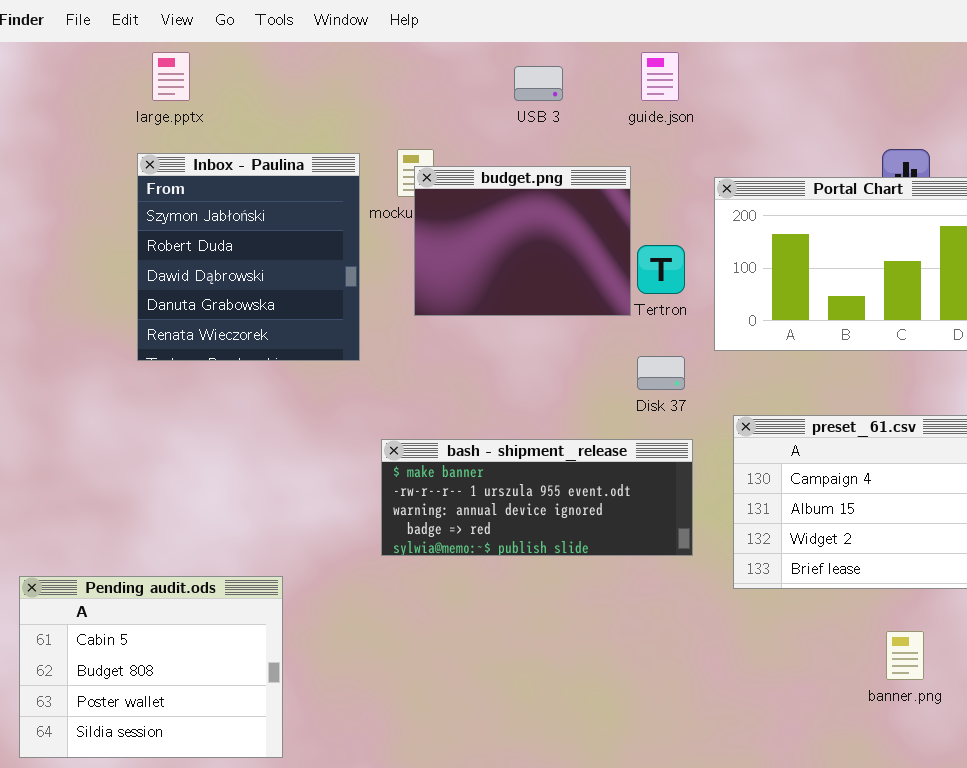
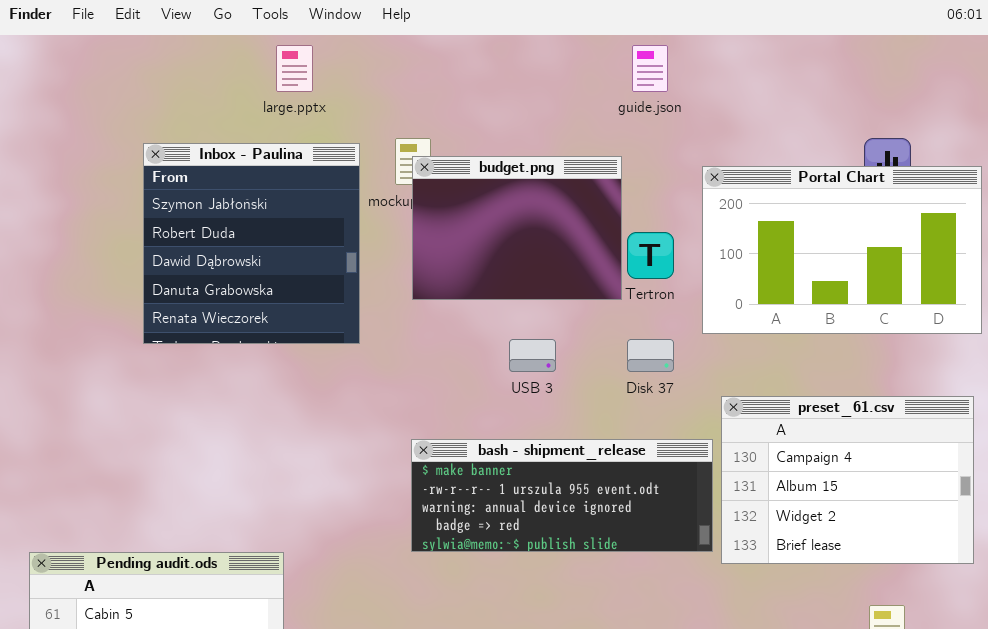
large.pptx: [152,52,190,101] -> [276,45,313,92], moved
USB 3: [514,66,563,101] -> [509,339,556,372], moved
bash - shipment_release: [381,439,693,556] -> [411,439,713,552], moved

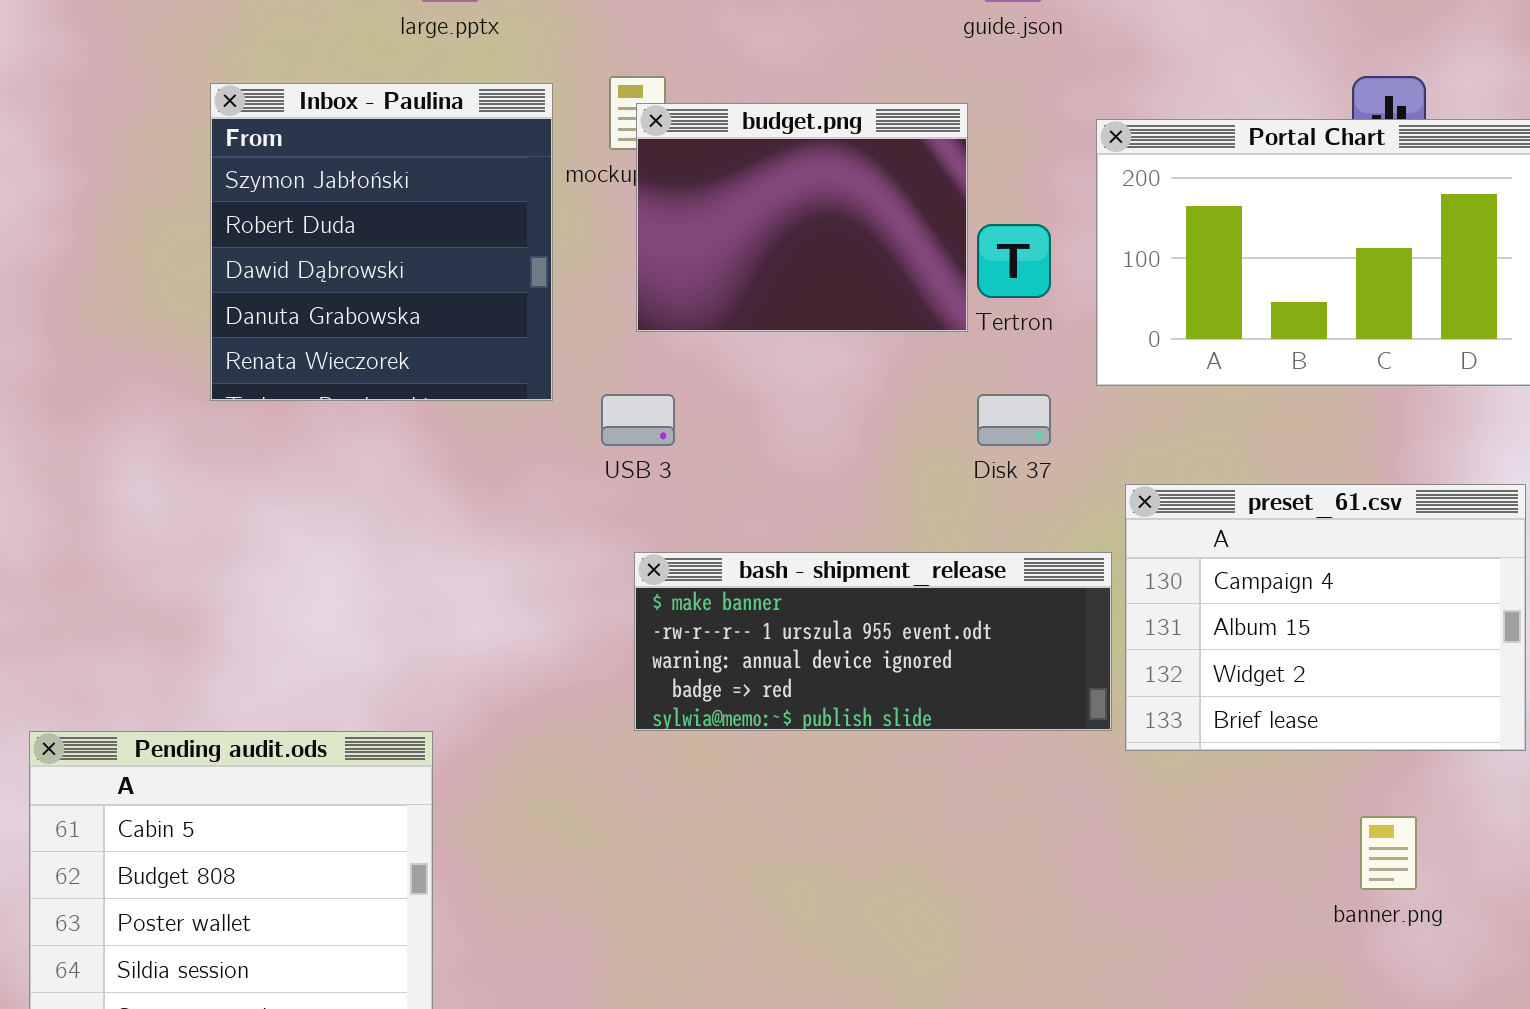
USB 3: [509,339,556,372] -> [601,394,675,446], moved

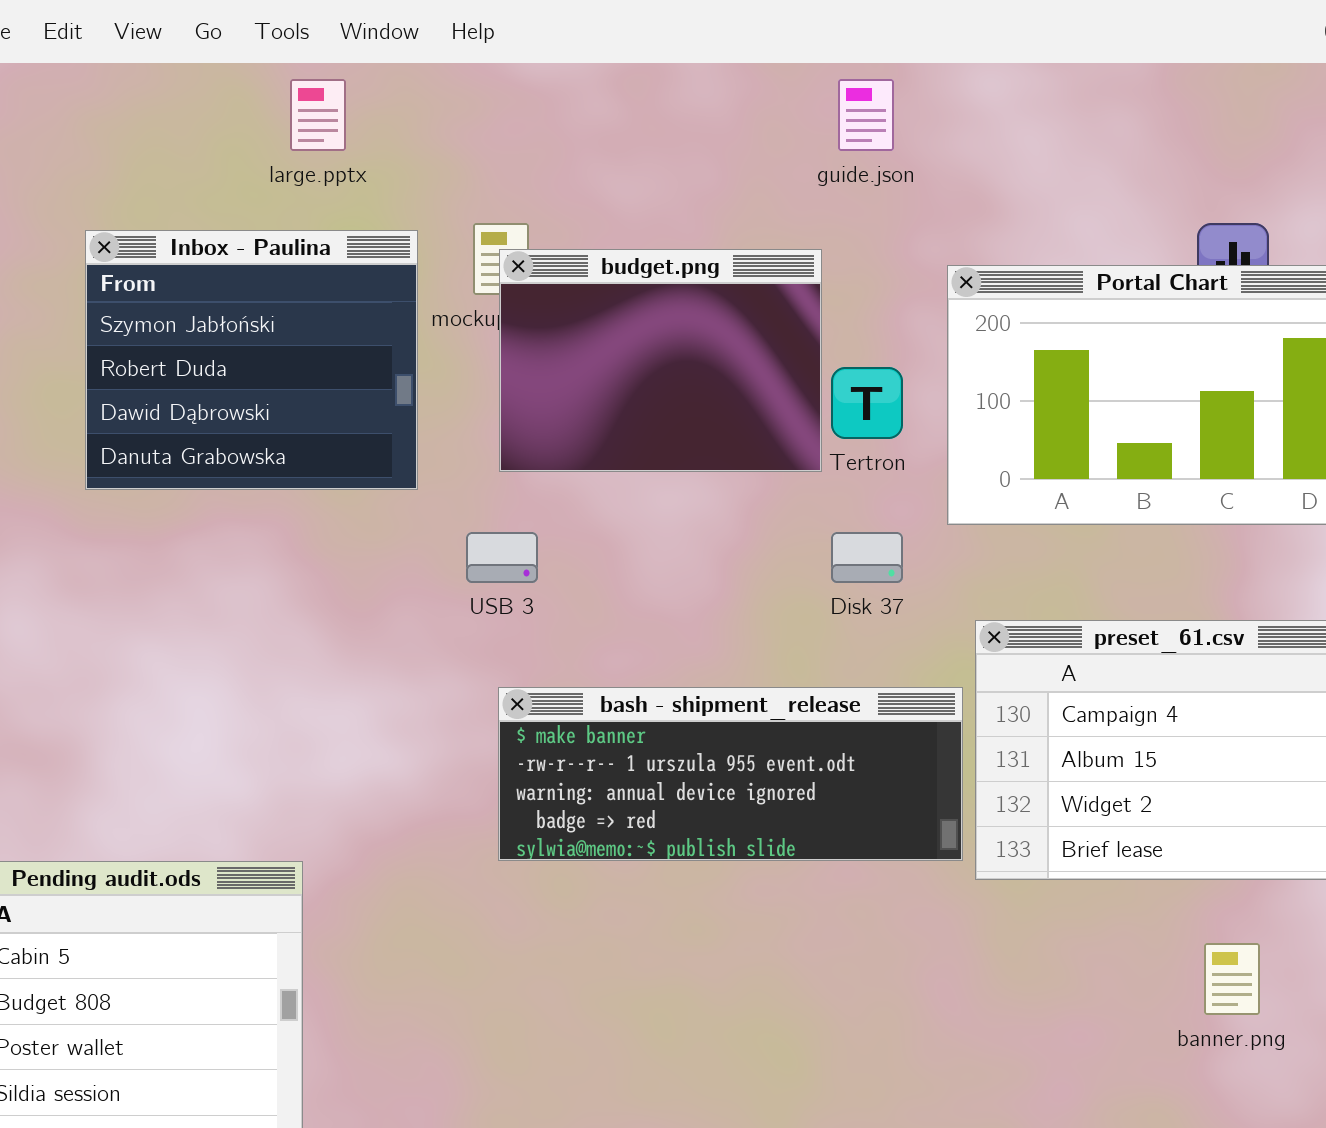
Inbox - Paulina: [210,83,553,401] -> [85,230,418,490], resized

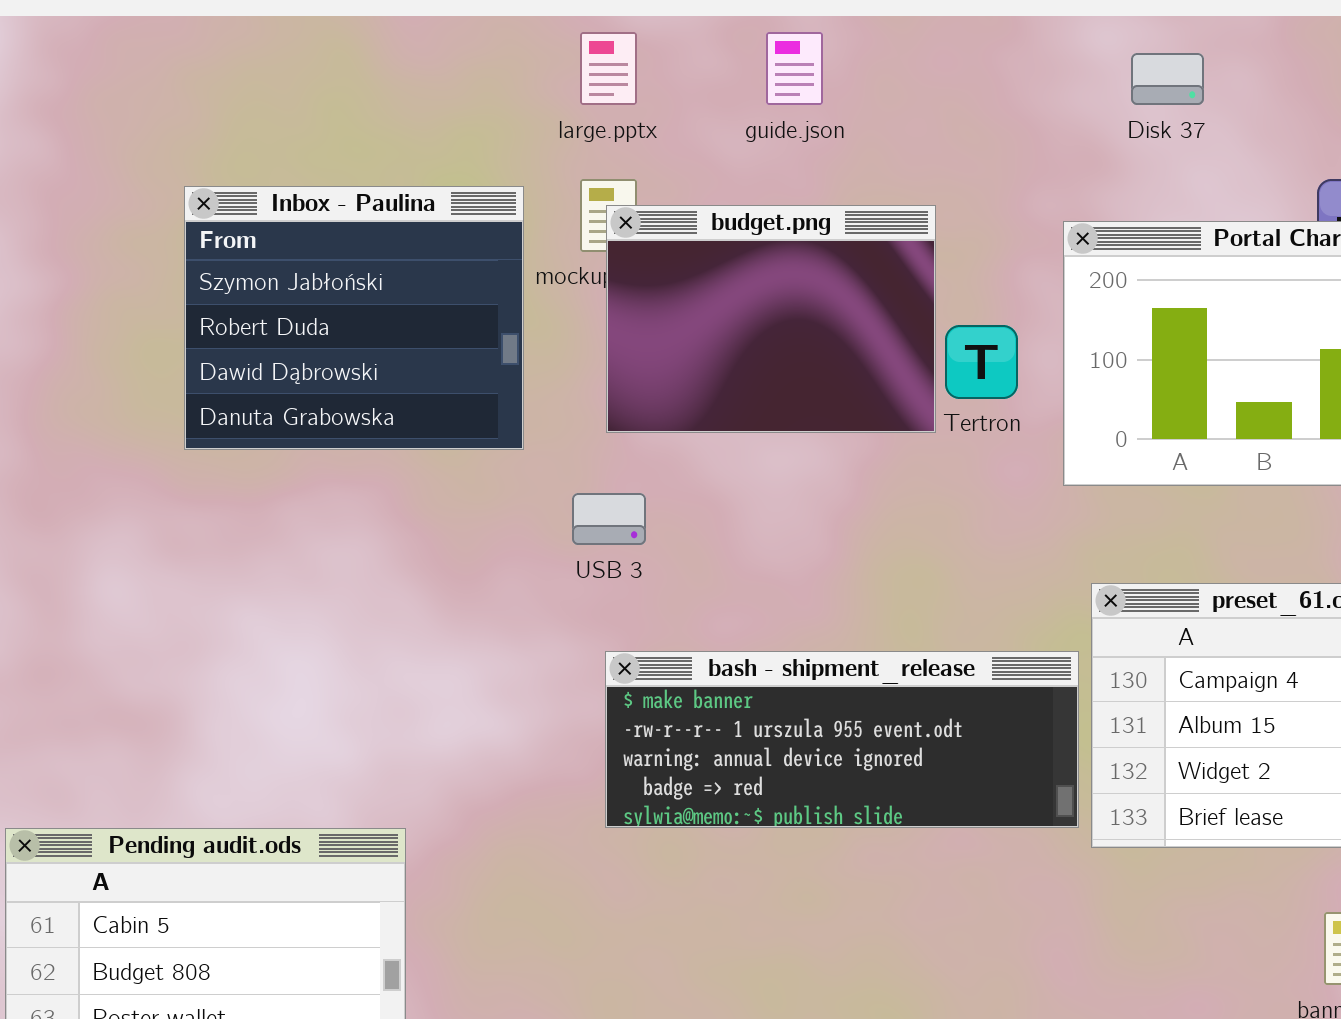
large.pptx: [290,79,346,151] -> [580,32,637,105], moved
guide.json: [838,79,894,151] -> [766,32,823,105], moved
Disk 37: [831,532,903,583] -> [1131,53,1204,105], moved

